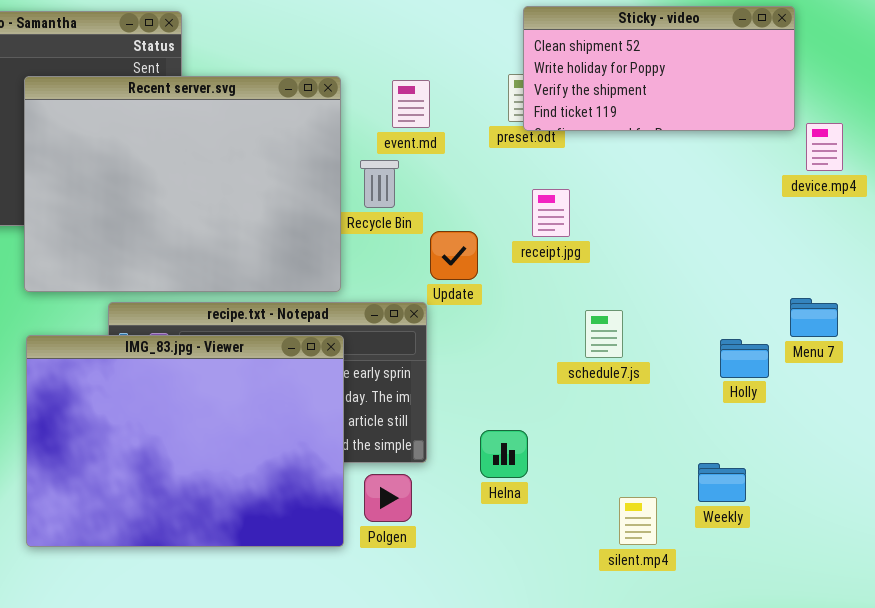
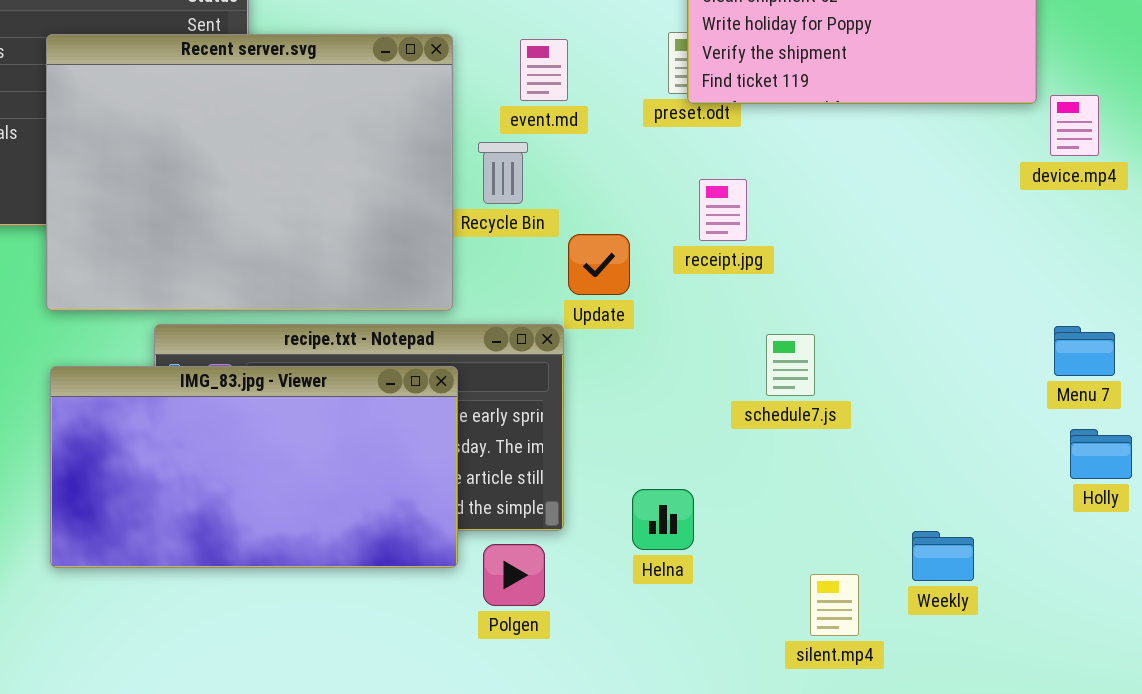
Menu 7: [790,298,838,337] -> [1054,326,1115,376], moved
IMG_83.jpg - Viewer: [26,335,344,547] -> [50,366,458,568], resized
Holly: [720,339,769,378] -> [1070,429,1132,479], moved

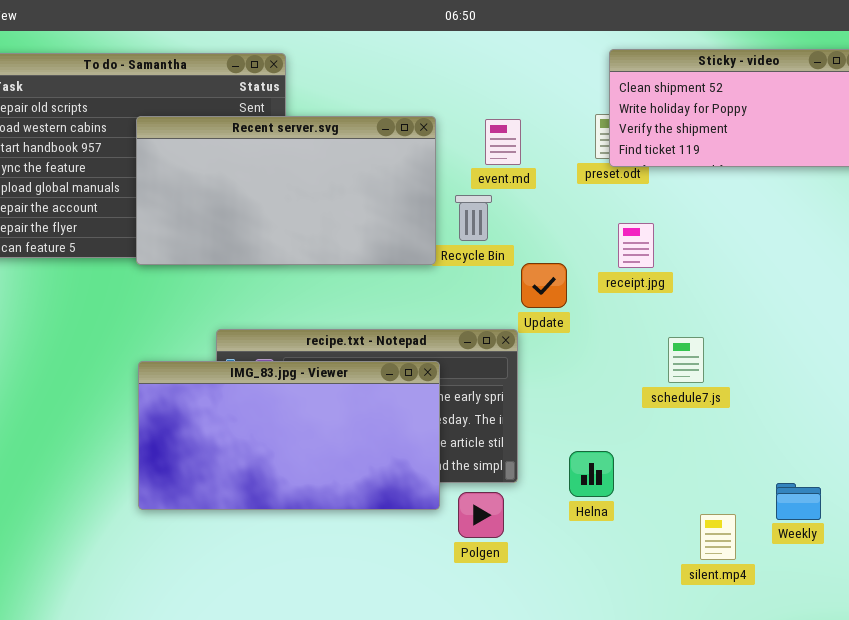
Recent server.svg: [46,34,453,311] -> [136,116,436,265], resized

